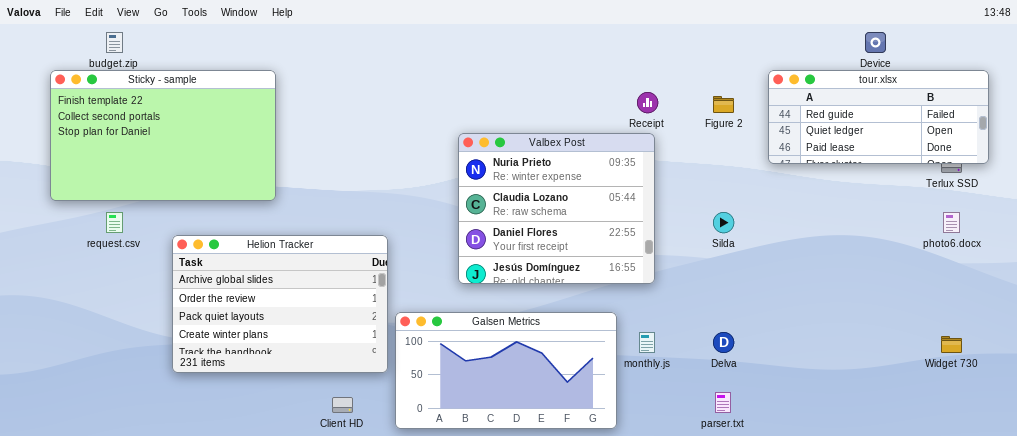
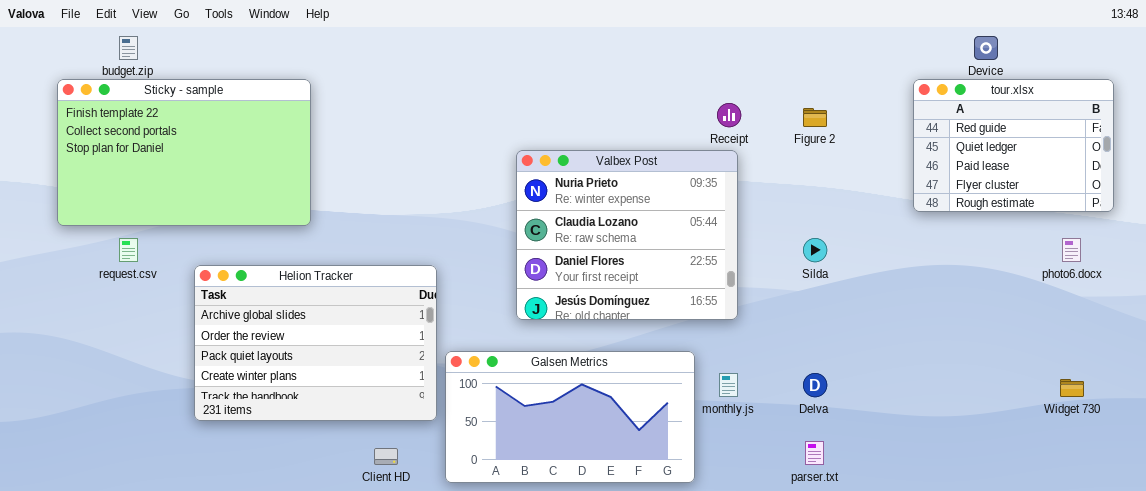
tour.xlsx: [768,70,989,164] -> [913,79,1114,212], resized

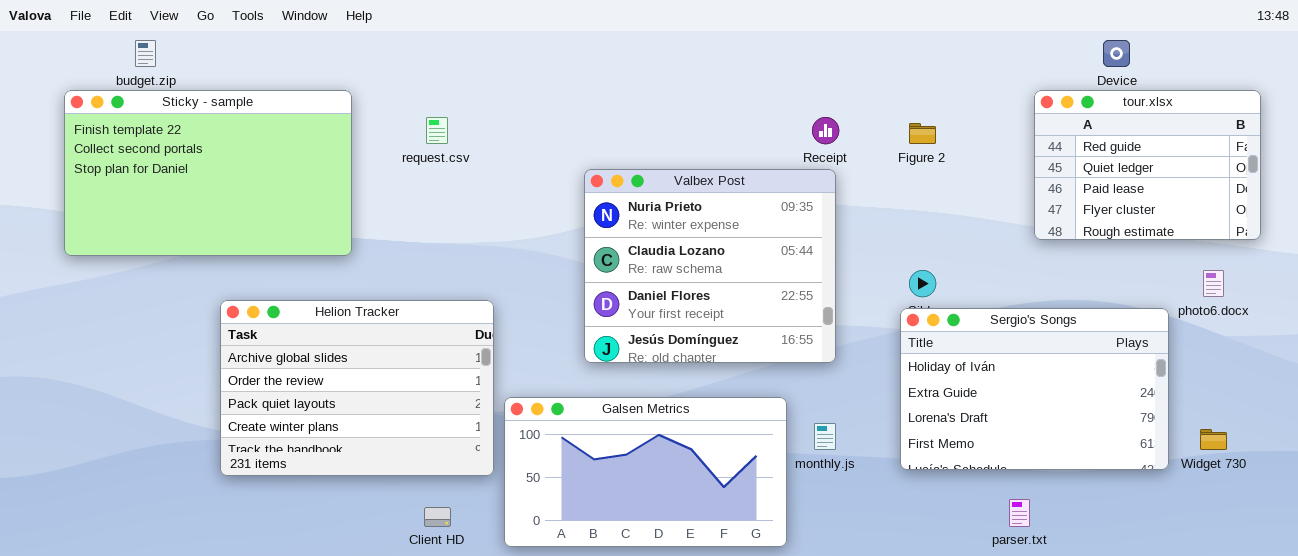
request.csv: [119,238,138,262] -> [426,117,448,144], moved
Sergio's Songs: none -> [900,308,1169,470], opened
parser.txt: [805,441,824,465] -> [1009,499,1030,527], moved

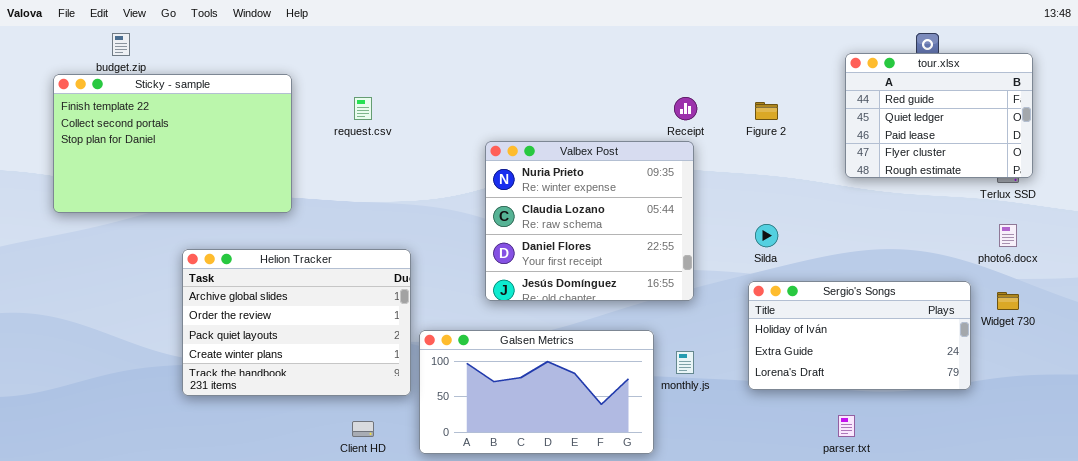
tour.xlsx: [1034,90,1261,240] -> [845,53,1033,178], moved
Sergio's Songs: [900,308,1169,470] -> [748,281,971,390], resized
Widget 730: [1200,429,1227,450] -> [997,292,1019,310], moved

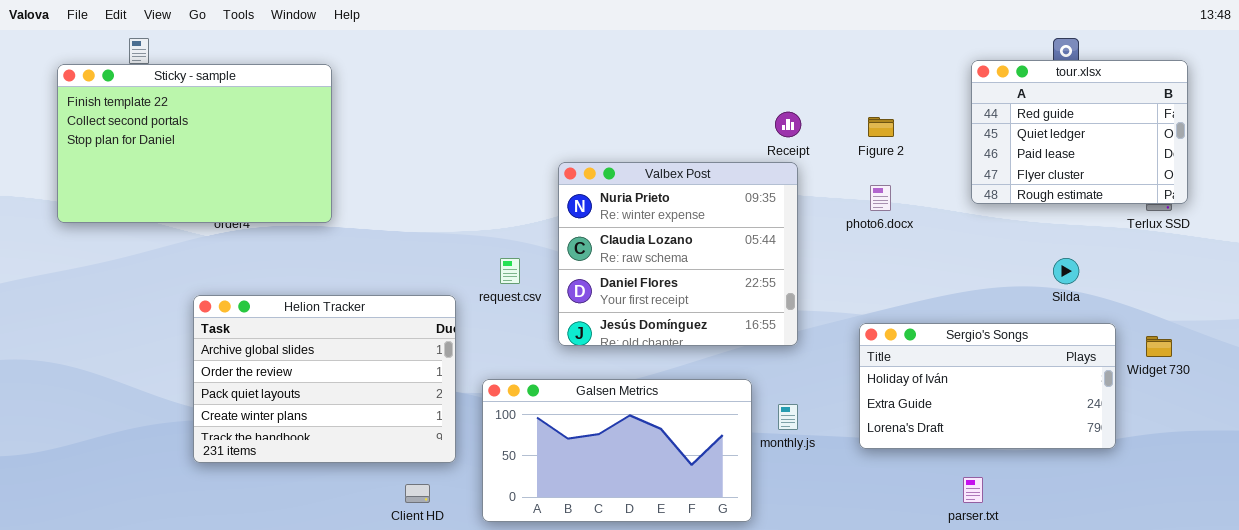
Sticky - sample: [53,74,292,213] -> [57,64,332,223], moved
request.csv: [354,97,372,120] -> [500,258,520,284], moved
Silda: [755,224,778,247] -> [1053,258,1079,284], moved
photo6.docx: [999,224,1017,247] -> [870,185,891,211], moved
Helion Tracker: [182,249,411,396] -> [193,295,456,463], moved

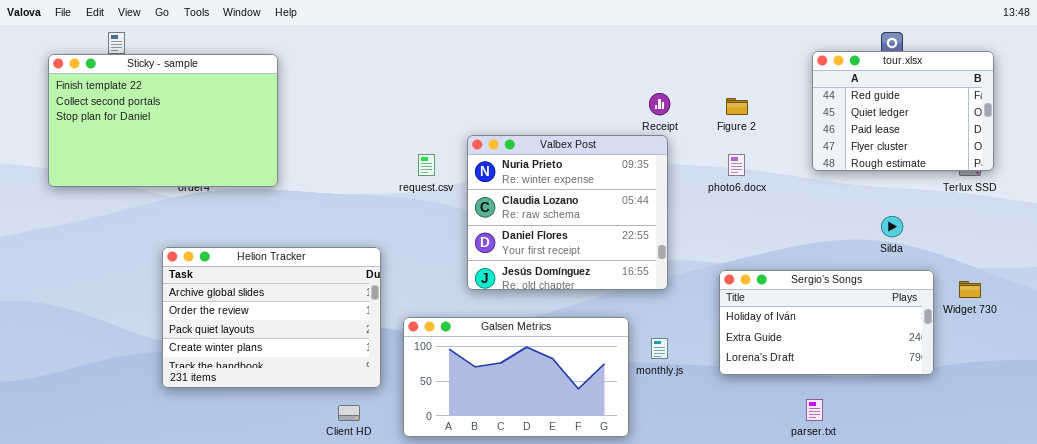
request.csv: [500,258,520,284] -> [418,154,435,176], moved

